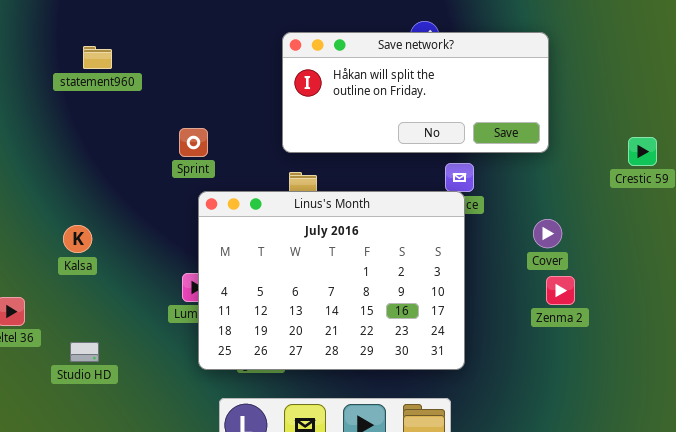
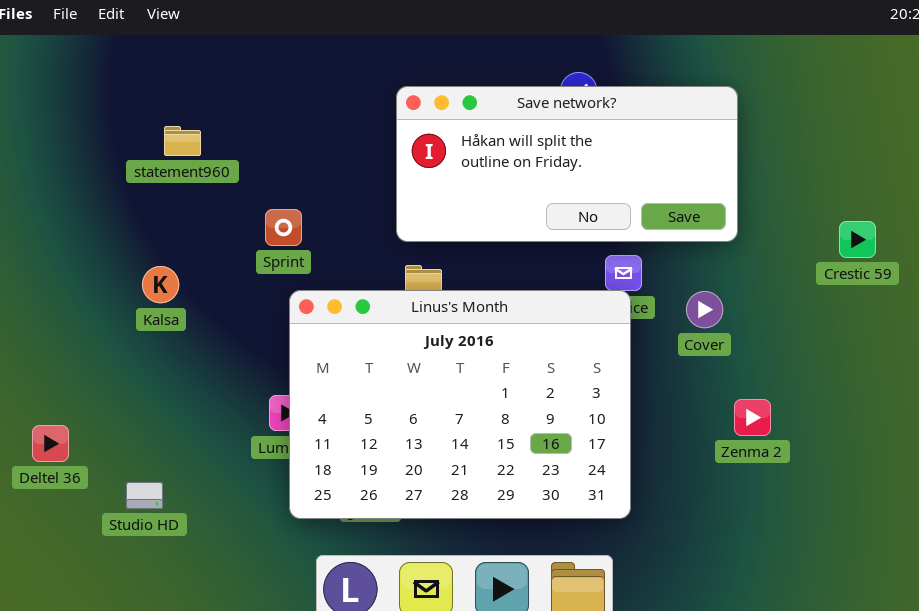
statement960: [83,46,112,69] -> [164,126,201,156], moved
Cover: [533,219,562,248] -> [686,291,723,328], moved
Kalsa: [63,225,92,253] -> [142,266,179,303], moved

